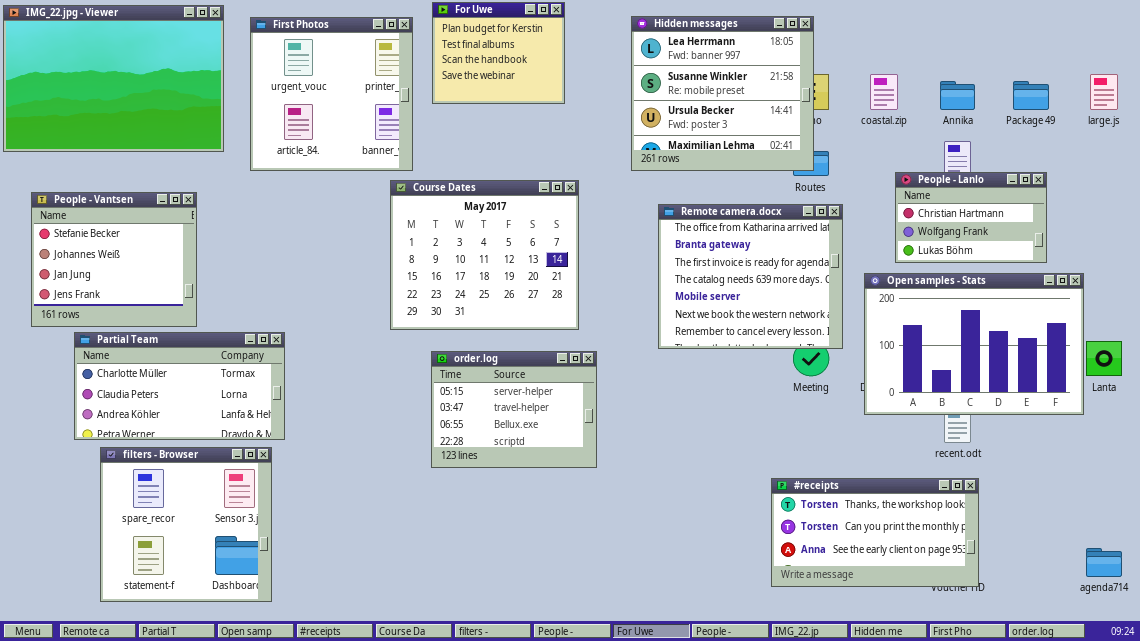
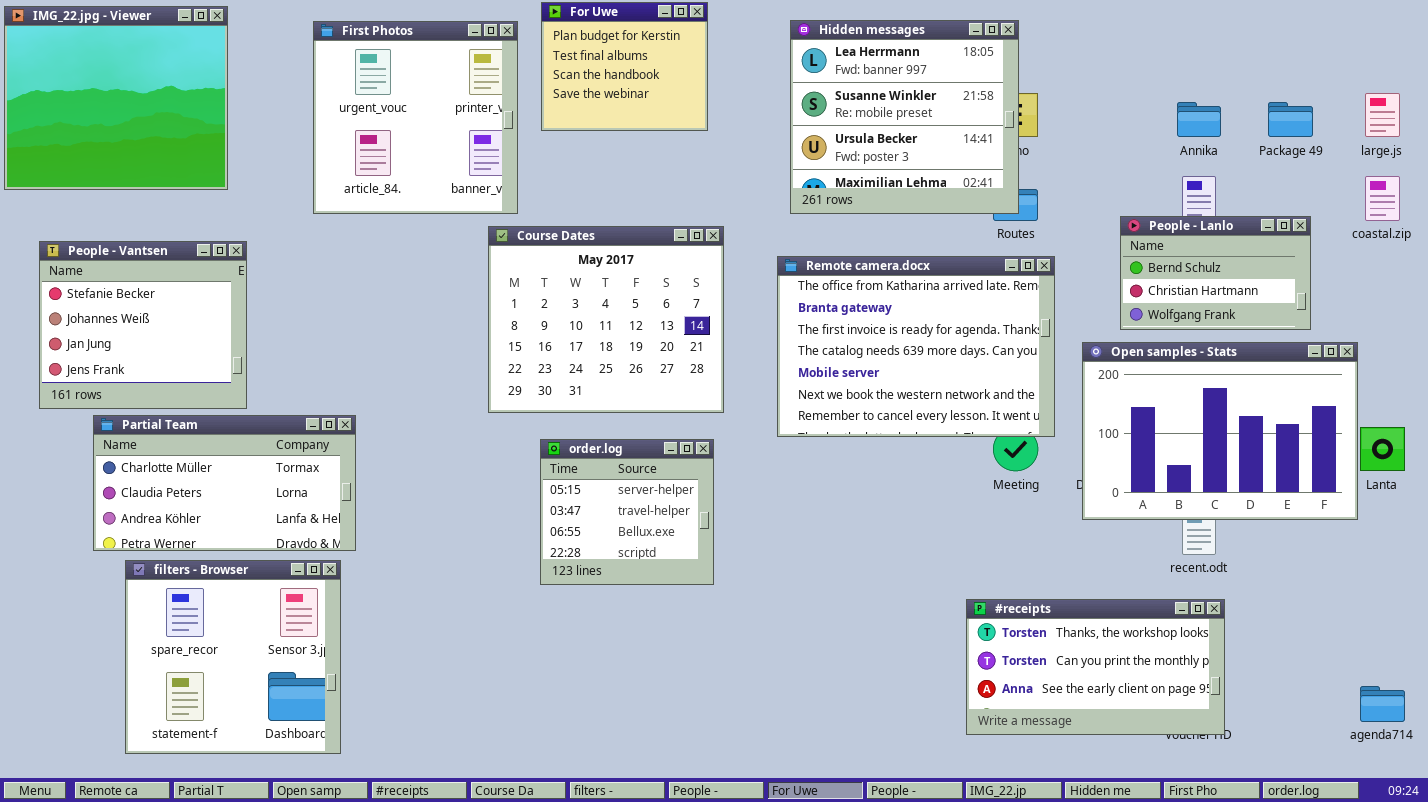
IMG_22.jpg - Viewer: [3,5,224,152] -> [4,6,228,190], resized
coastal.zip: [870,74,898,110] -> [1365,176,1400,221], moved
People - Lanlo: [895,172,1047,263] -> [1120,216,1311,330], scrolled up 1 row
Remote camera.docx: [658,204,843,349] -> [777,256,1055,437], resized
order.log: [431,351,597,468] -> [540,439,714,585], resized

